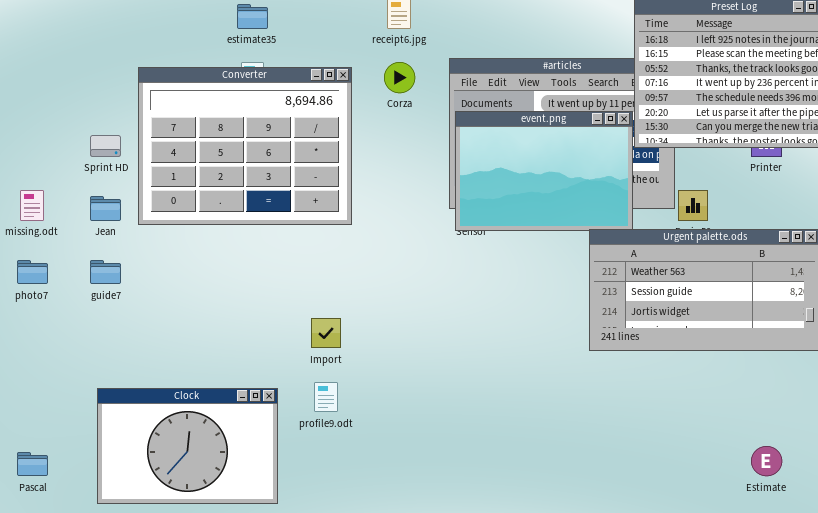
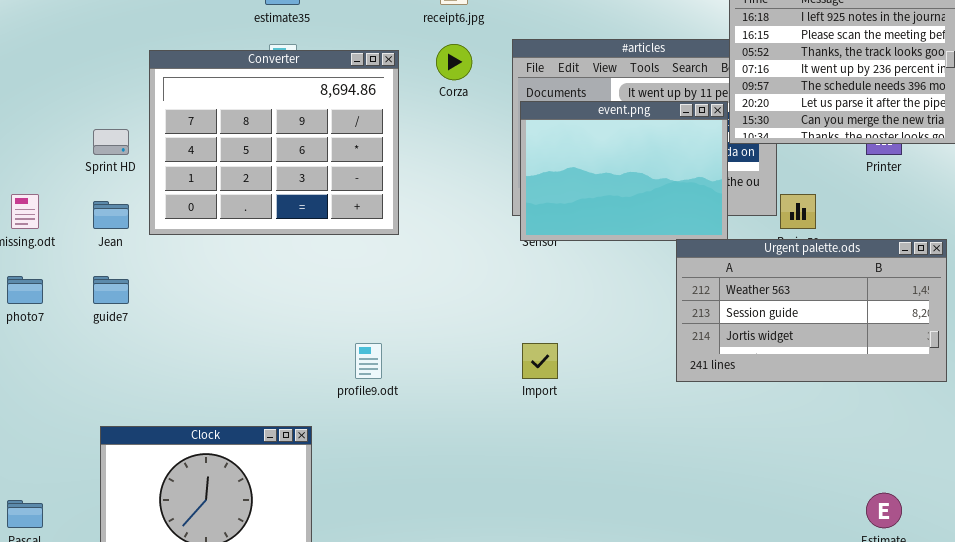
Import: [311,318,341,348] -> [522,343,558,379], moved
profile9.odt: [314,382,338,412] -> [355,343,382,379], moved

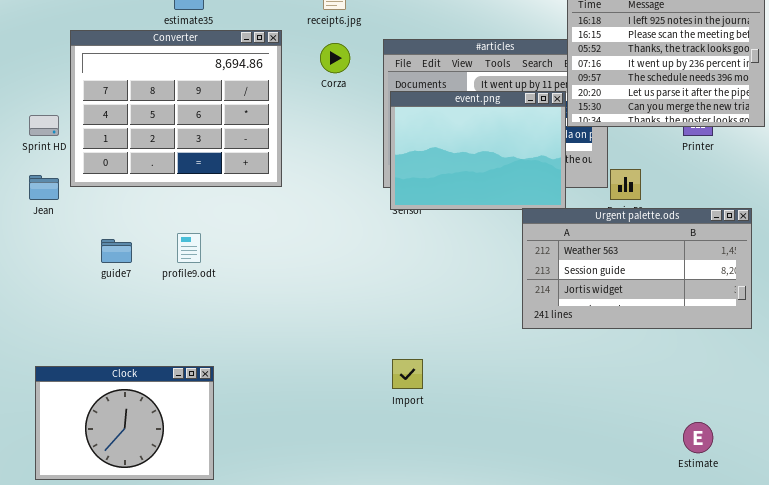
Converter: [149,50,399,235] -> [70,30,282,187], moved
guide7: [93,276,129,304] -> [101,239,132,263], moved
profile9.odt: [355,343,382,379] -> [177,233,201,263], moved
Import: [522,343,558,379] -> [392,359,423,389], moved

